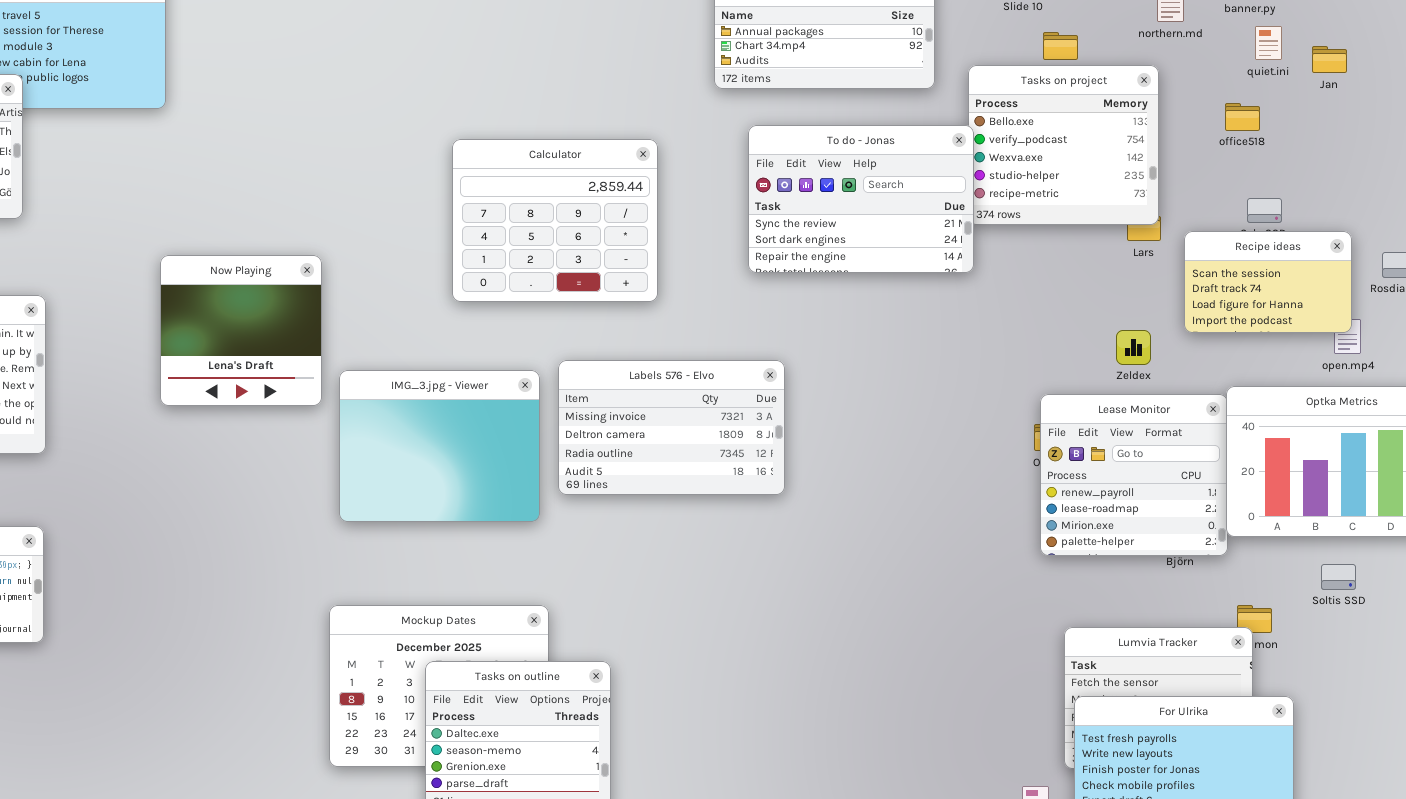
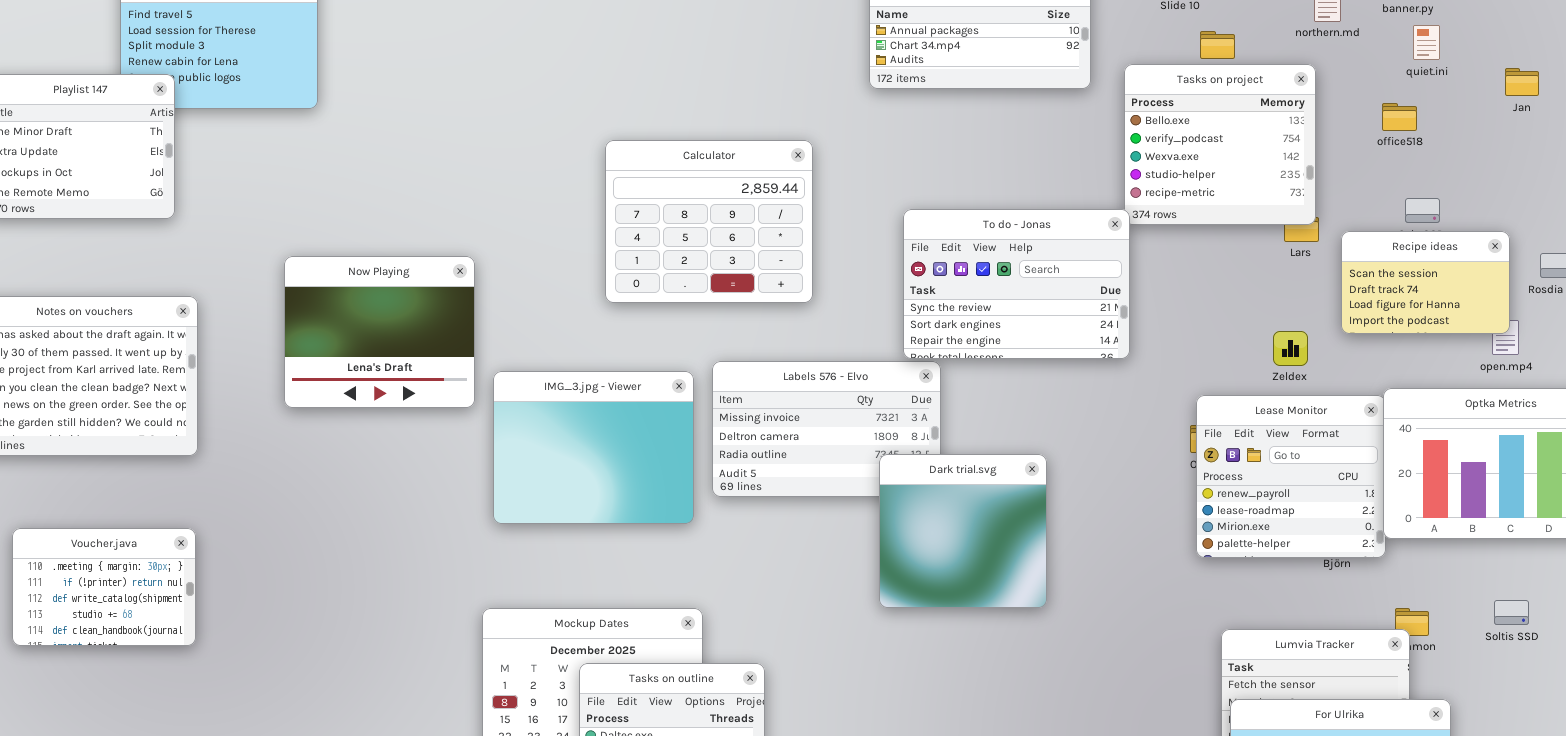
Jan: [1312,46,1347,73] -> [1505,68,1539,96], moved
To do - Jonas: [748,125,974,273] -> [903,209,1130,359], moved
Now Playing: [160,255,322,406] -> [284,256,475,408], resized
Dark trial.svg: none -> [879,454,1047,608], opened
Soltis SSD: [1321,564,1356,590] -> [1494,600,1529,625], moved

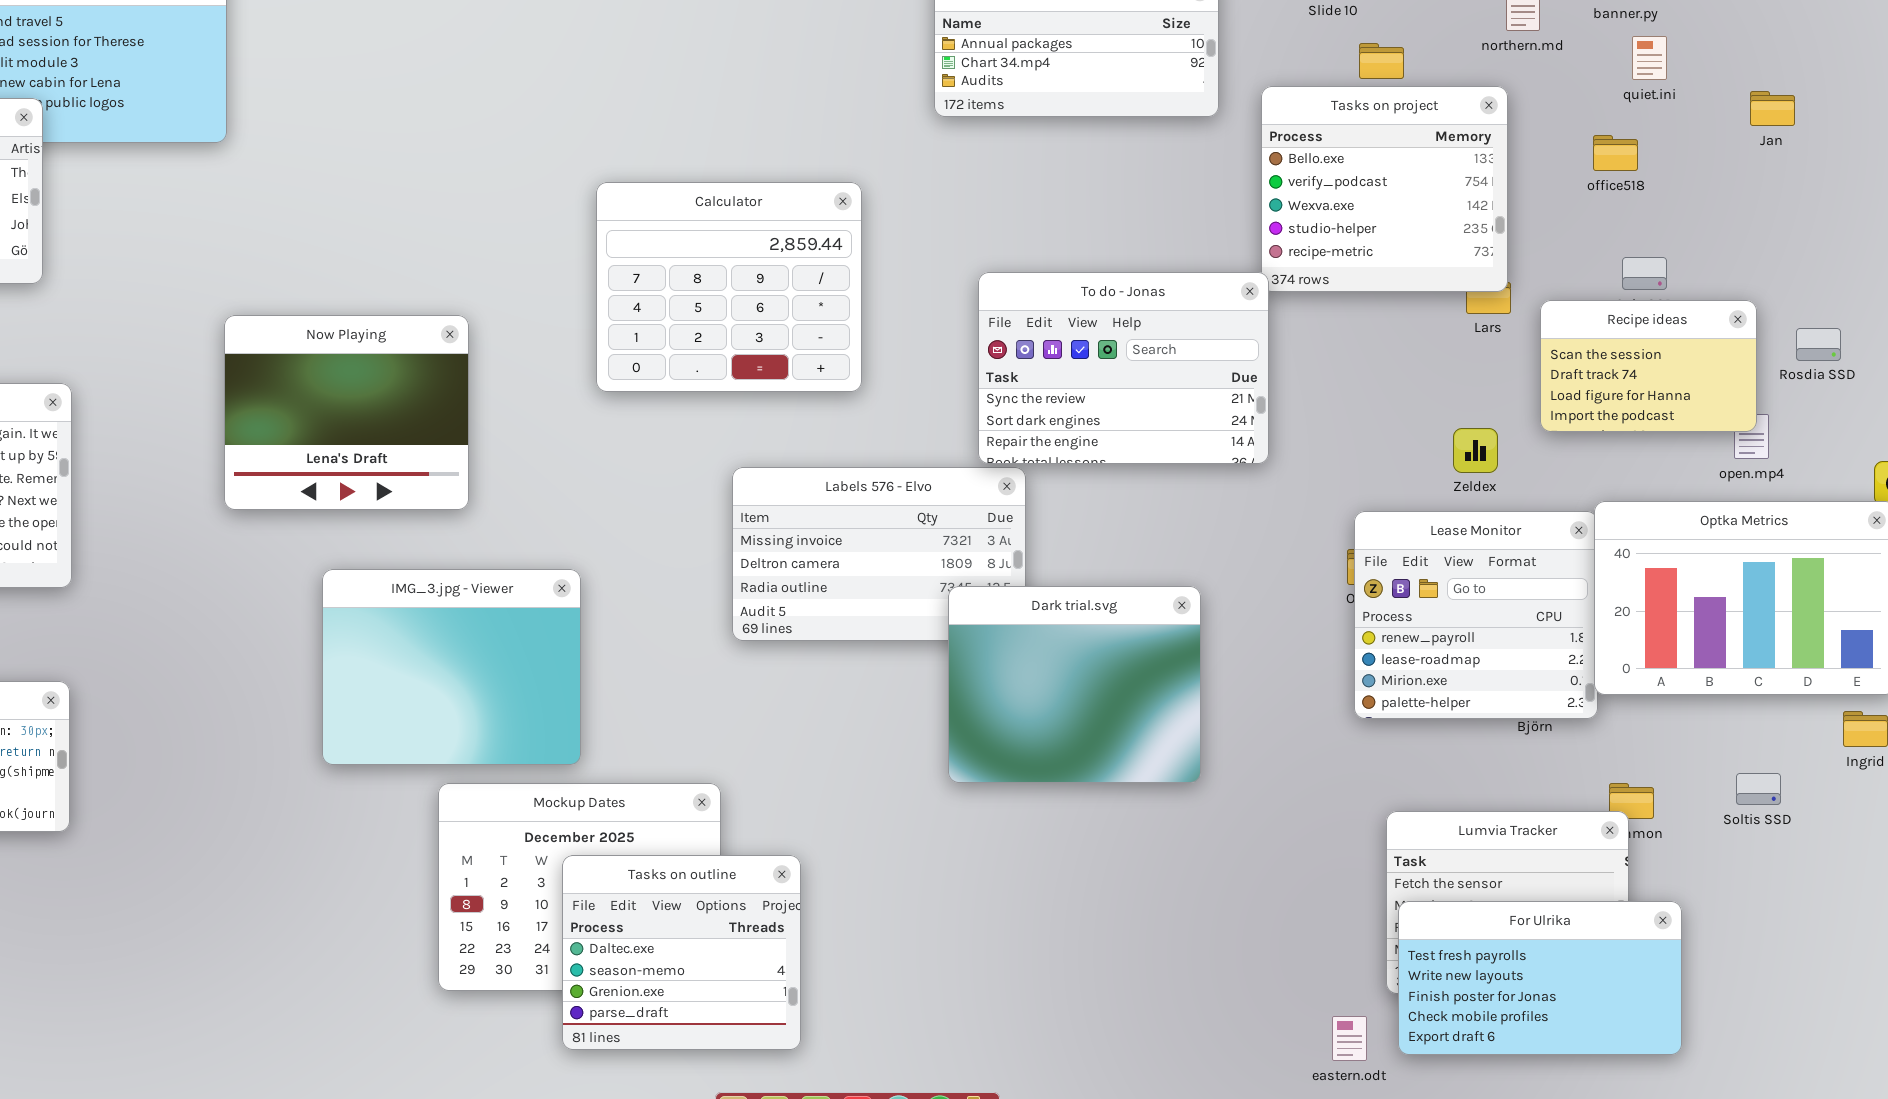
Now Playing: [284,256,475,408] -> [224,315,469,510], moved
IMG_3.jpg - Viewer: [493,371,694,524] -> [322,569,581,765], moved
Dark trial.svg: [879,454,1047,608] -> [948,586,1201,783], resized

